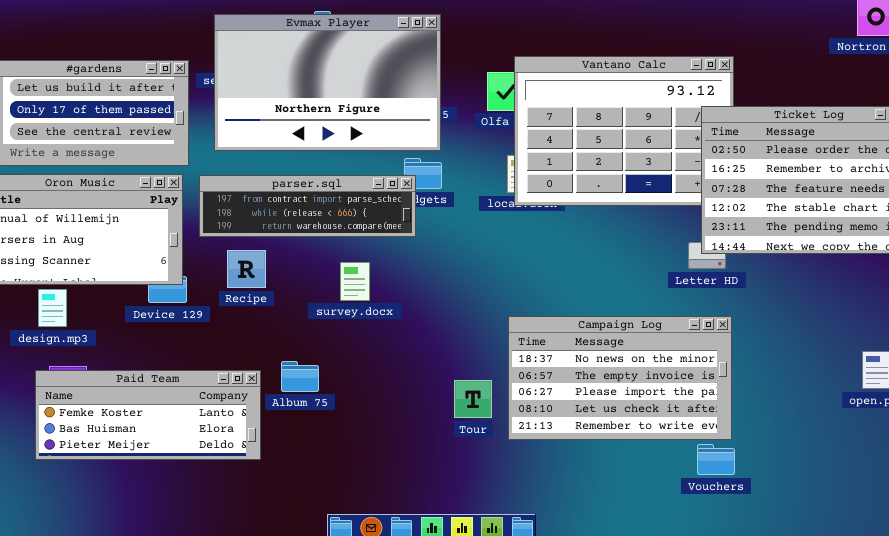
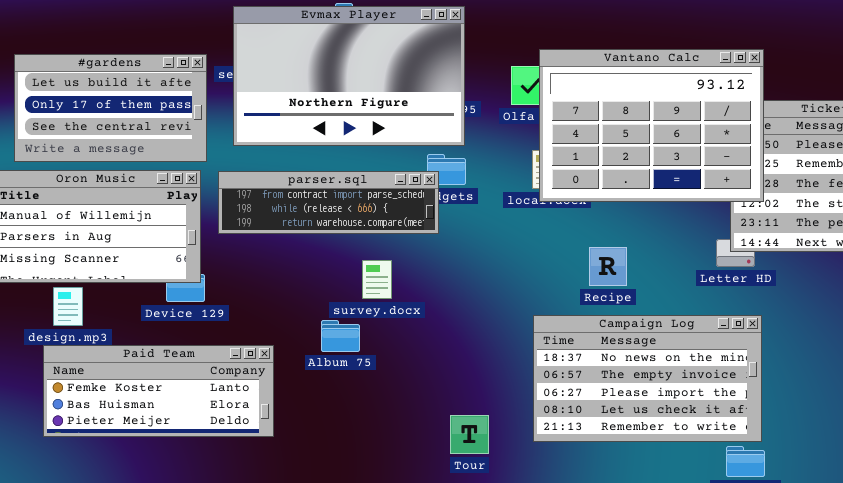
Vantano Calc: [514,56,734,206] -> [539,49,764,202], raised
Recipe: [227,250,266,288] -> [589,247,627,286], moved
Album 75: [281,361,319,392] -> [321,320,360,352], moved
Paid Team: [35,370,261,460] -> [43,345,274,437], moved
Tour: [454,380,492,418] -> [450,415,489,454], moved

